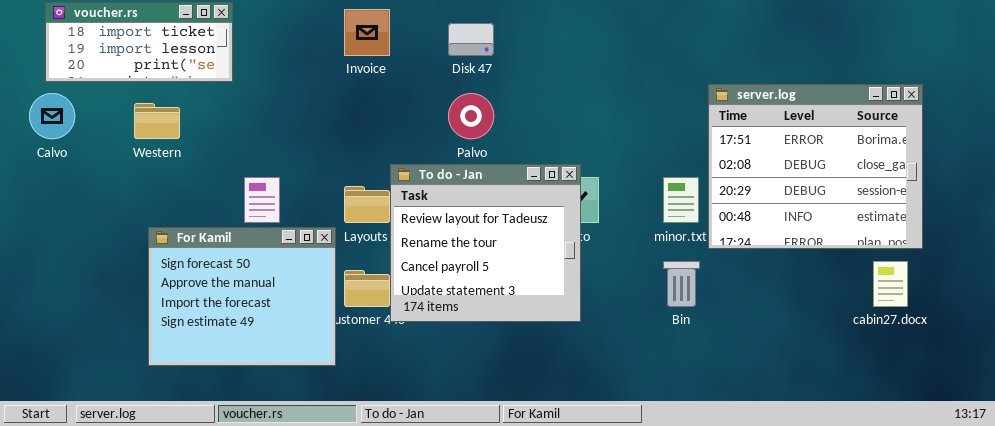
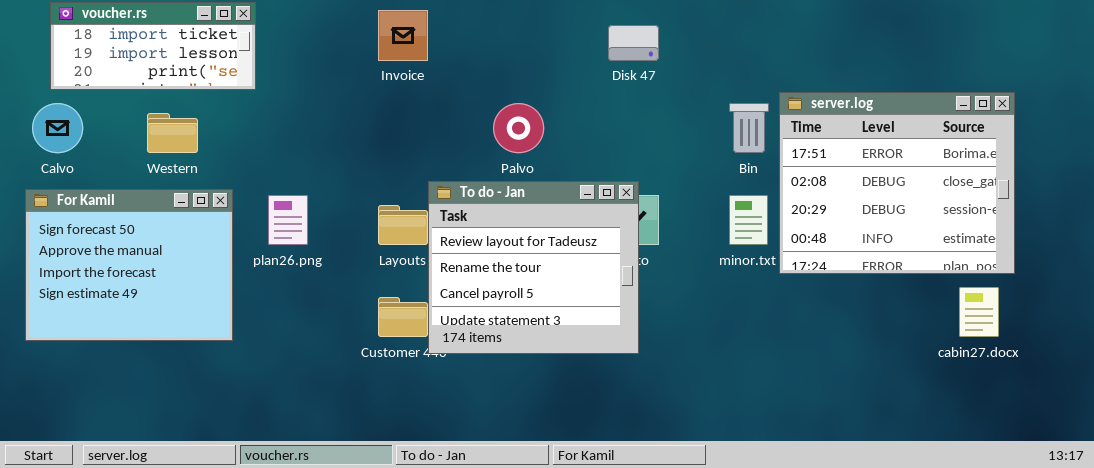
Disk 47: [448,23,494,56] -> [608,25,659,61], moved
For Kamil: [148,227,336,366] -> [25,189,233,341], moved
Bin: [663,261,700,307] -> [729,103,769,153], moved

